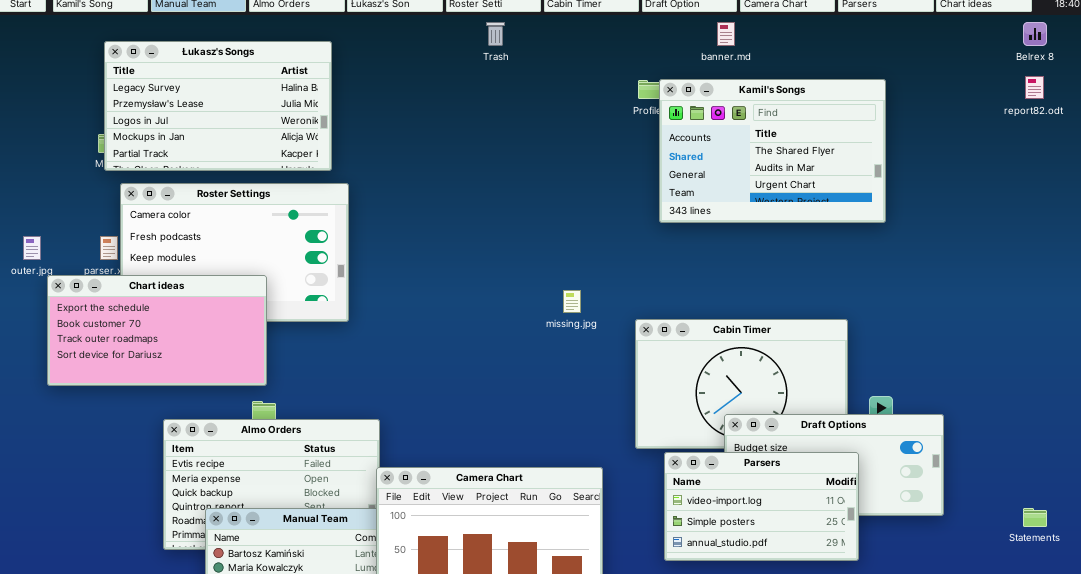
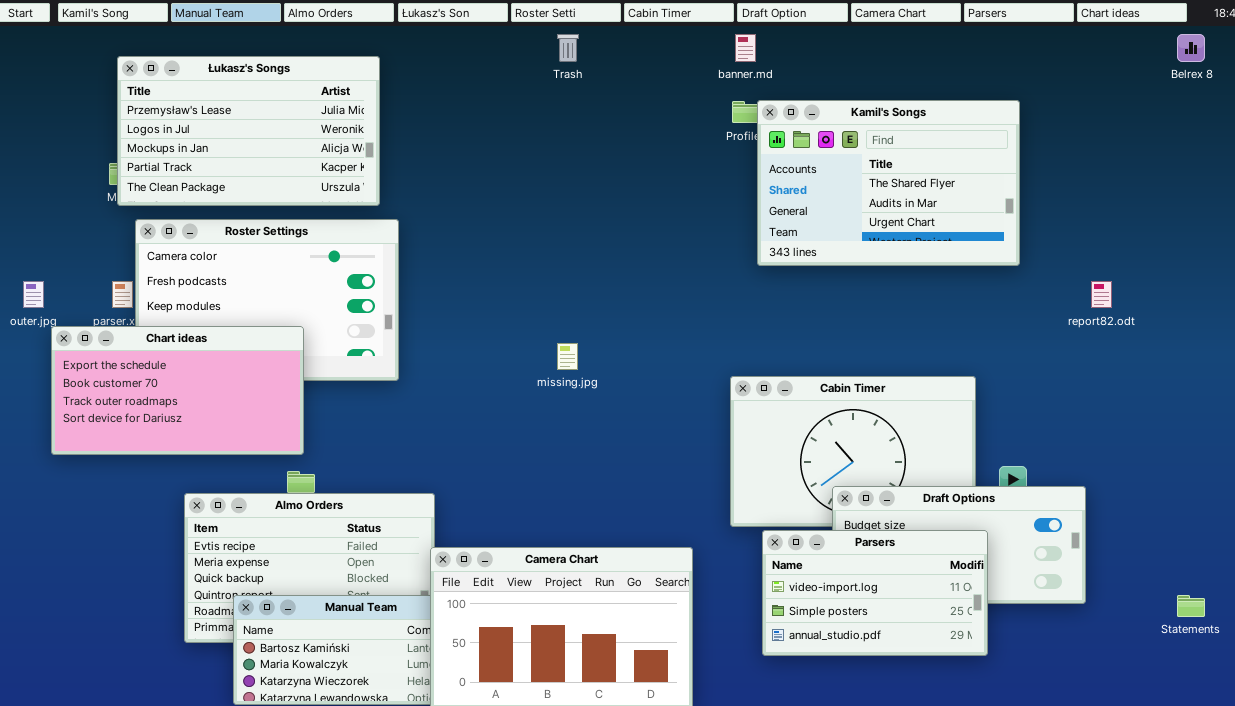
banner.md: [717,22,735,46] -> [735,34,756,62], moved
Łukasz's Songs: [104,41,332,171] -> [117,56,380,206], scrolled down 1 row
report82.odt: [1025,76,1044,99] -> [1091,281,1112,308], moved
missing.jpg: [563,290,581,313] -> [557,343,578,370], moved

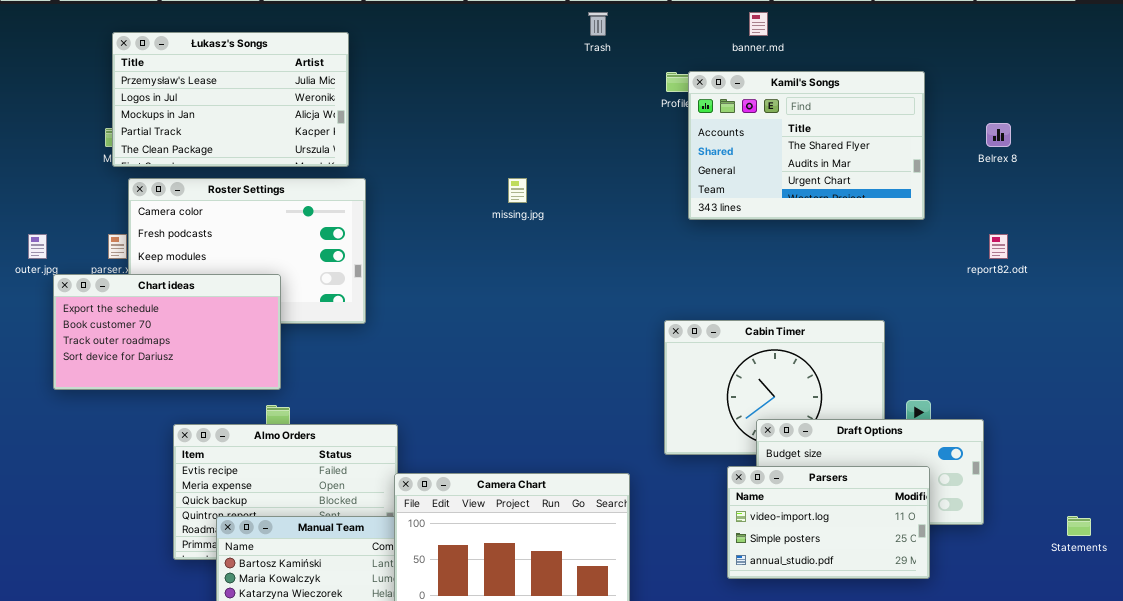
Trash: [557,34,579,62] -> [588,12,608,36], moved
banner.md: [735,34,756,62] -> [749,12,768,36], moved
Belrex 8: [1177,34,1205,62] -> [986,123,1011,147], moved
missing.jpg: [557,343,578,370] -> [508,178,527,203], moved
Parsers: [762,530,988,656] -> [727,466,930,579], moved

